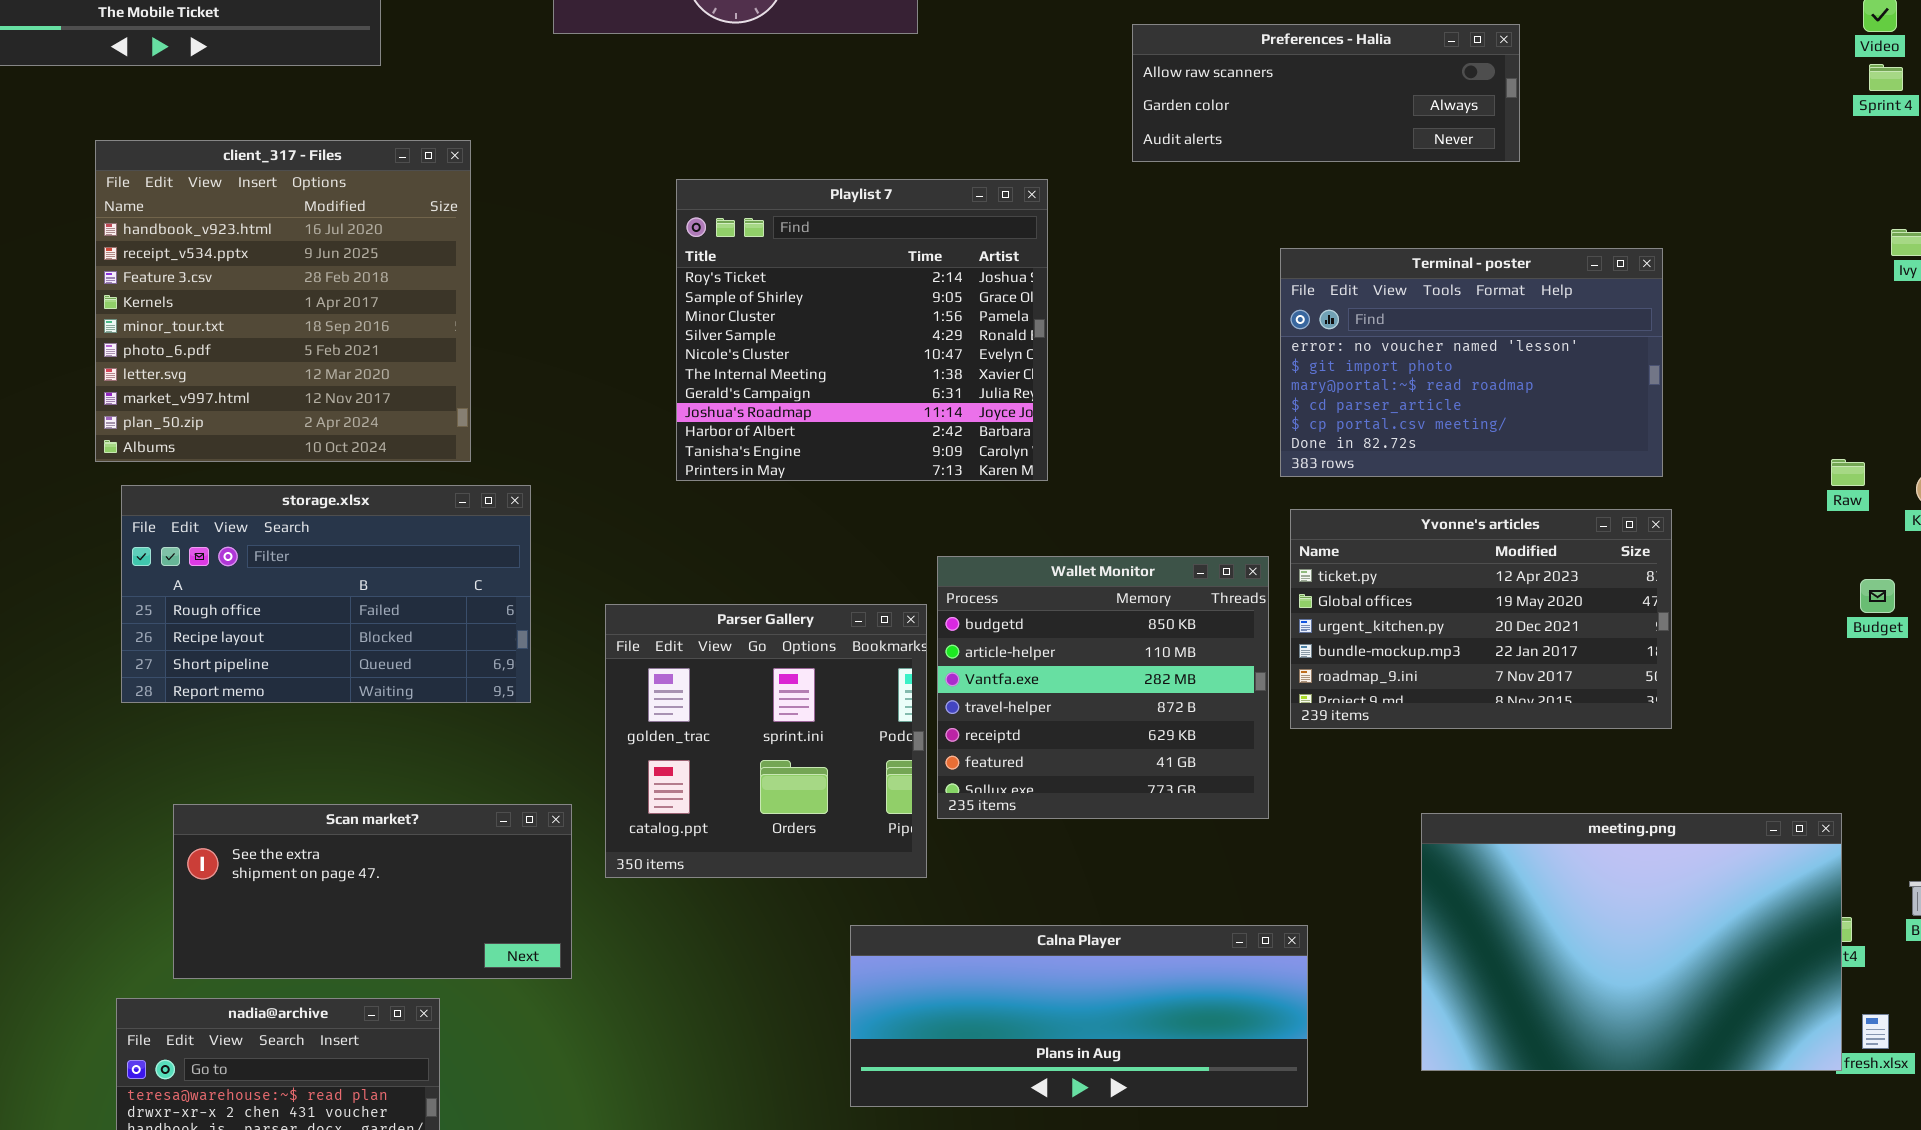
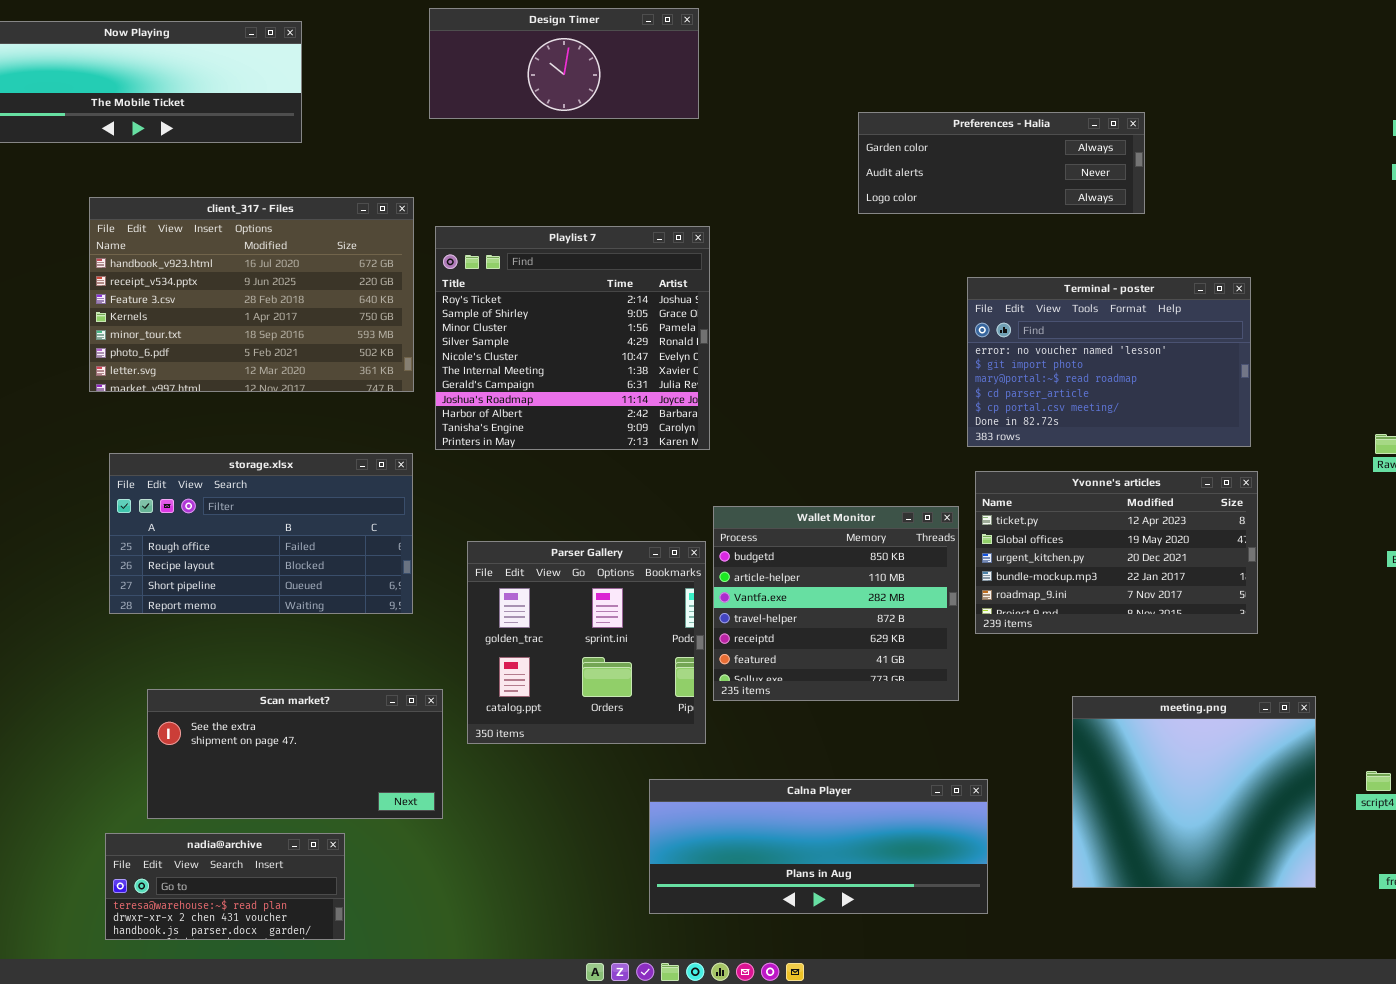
Preferences - Halia: [1132,24,1520,162] -> [858,112,1145,214], scrolled down 1 row
client_317 - Files: [95,140,471,462] -> [89,197,414,392], resized
Playlist 7: [676,179,1048,481] -> [435,226,710,450], moved
meeting.png: [1421,813,1842,1071] -> [1072,696,1316,888], resized

